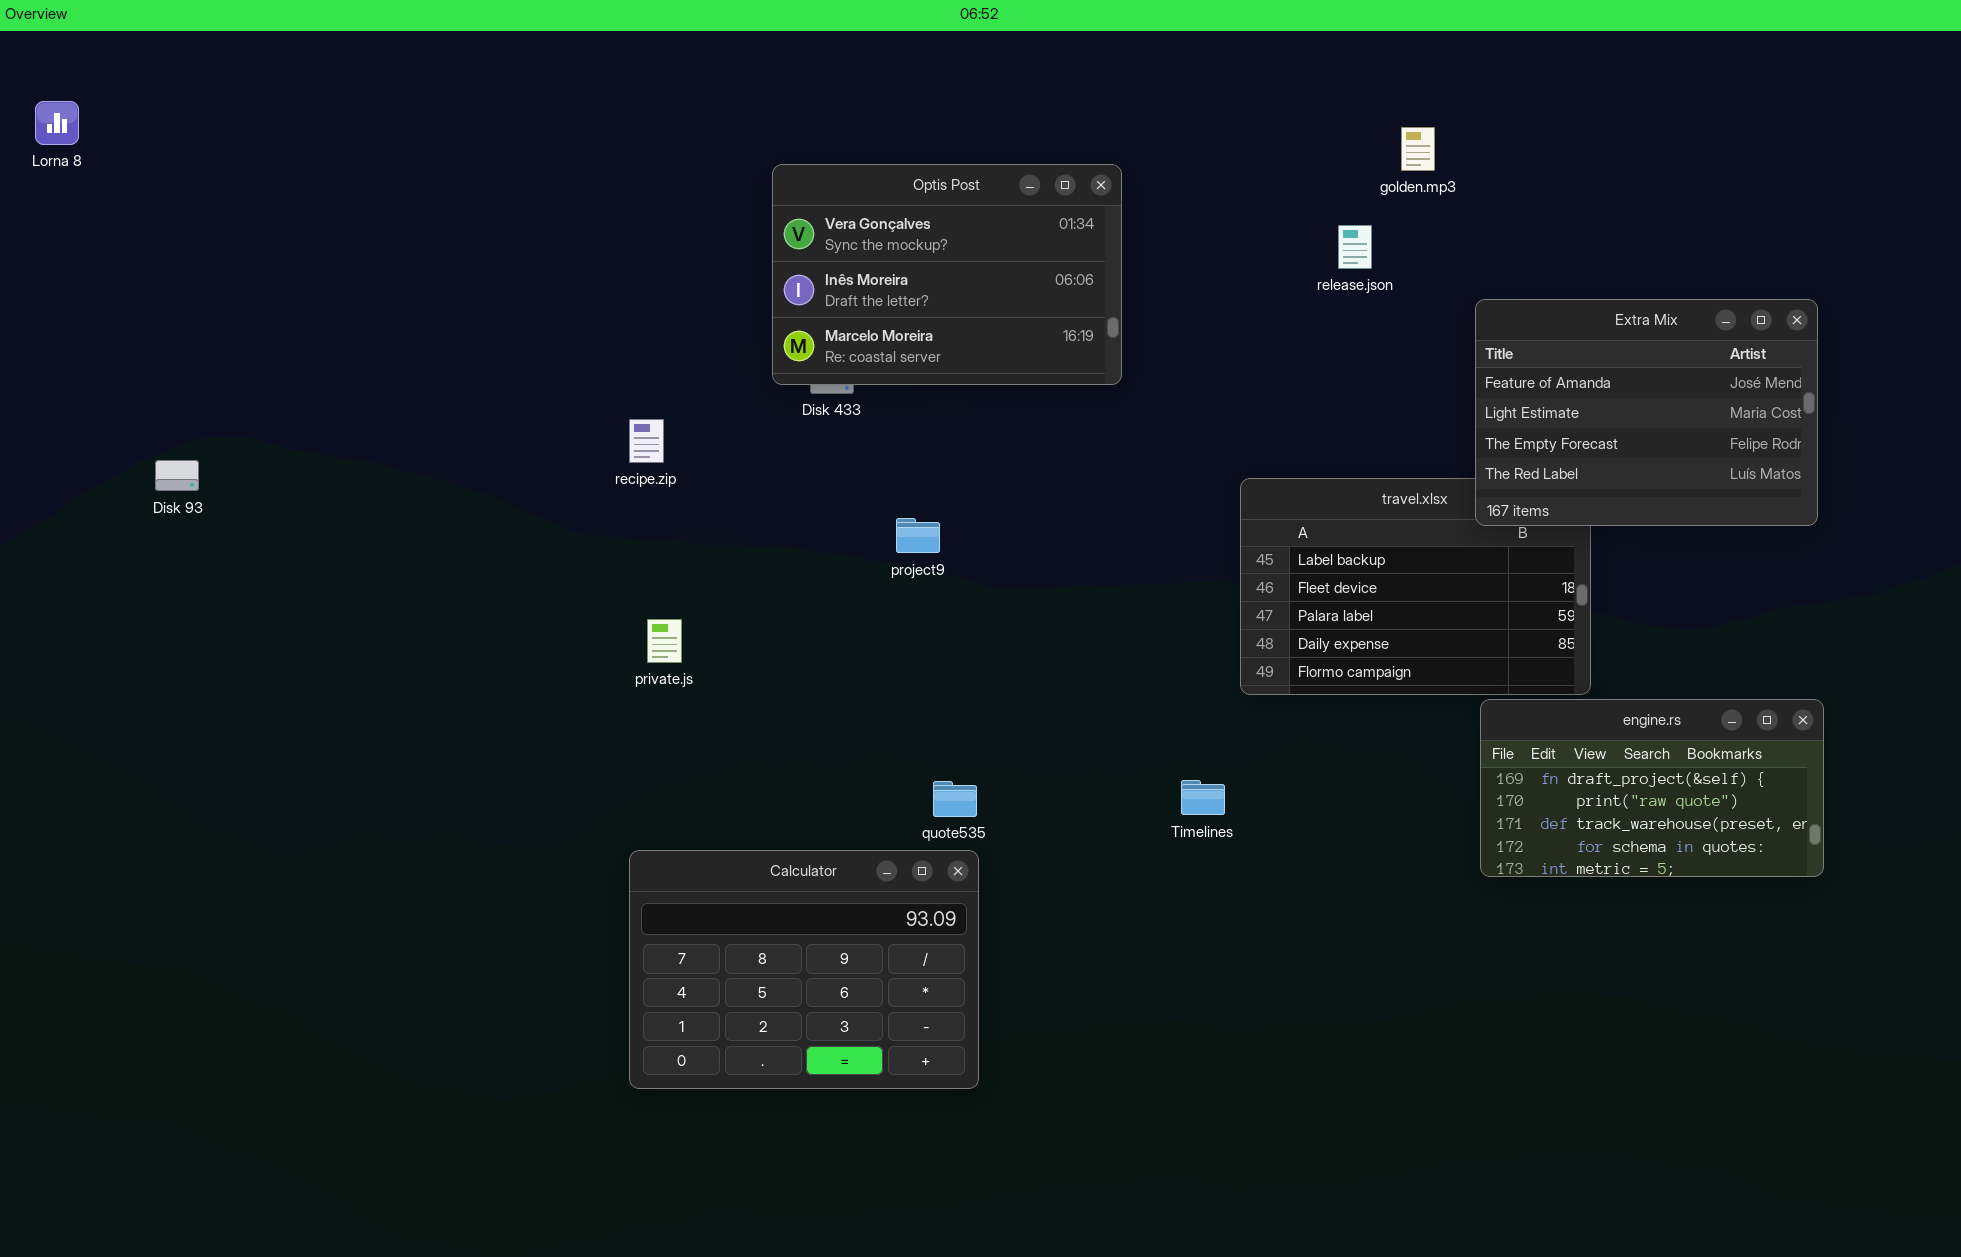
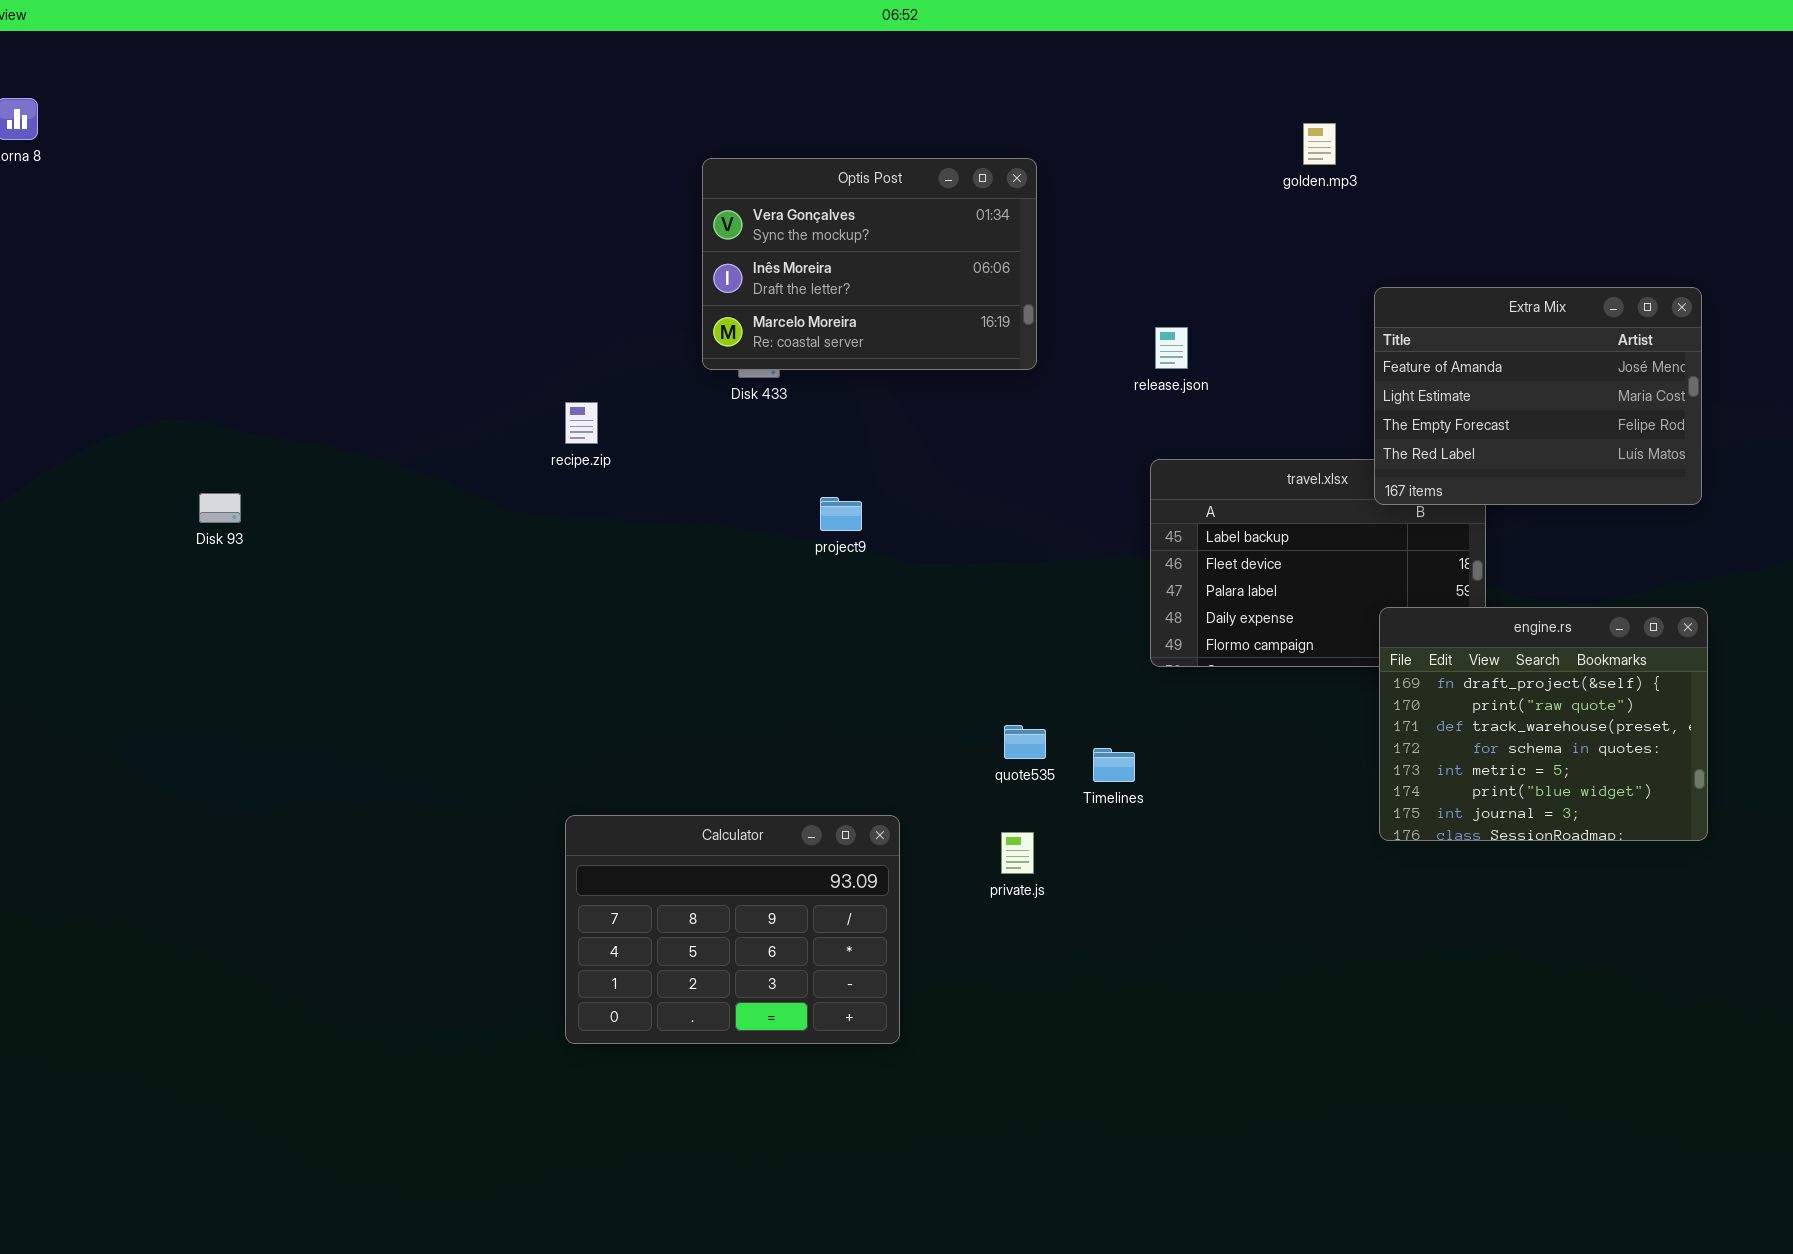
release.json: [1338,225,1372,269] -> [1155,327,1188,369], moved
Disk 93: [155,460,199,491] -> [199,493,241,523], moved
private.js: [647,619,682,663] -> [1001,832,1034,874], moved
engine.rs: [1480,699,1824,877] -> [1379,607,1708,841], resized
quote535: [933,781,977,817] -> [1004,725,1046,759], moved

